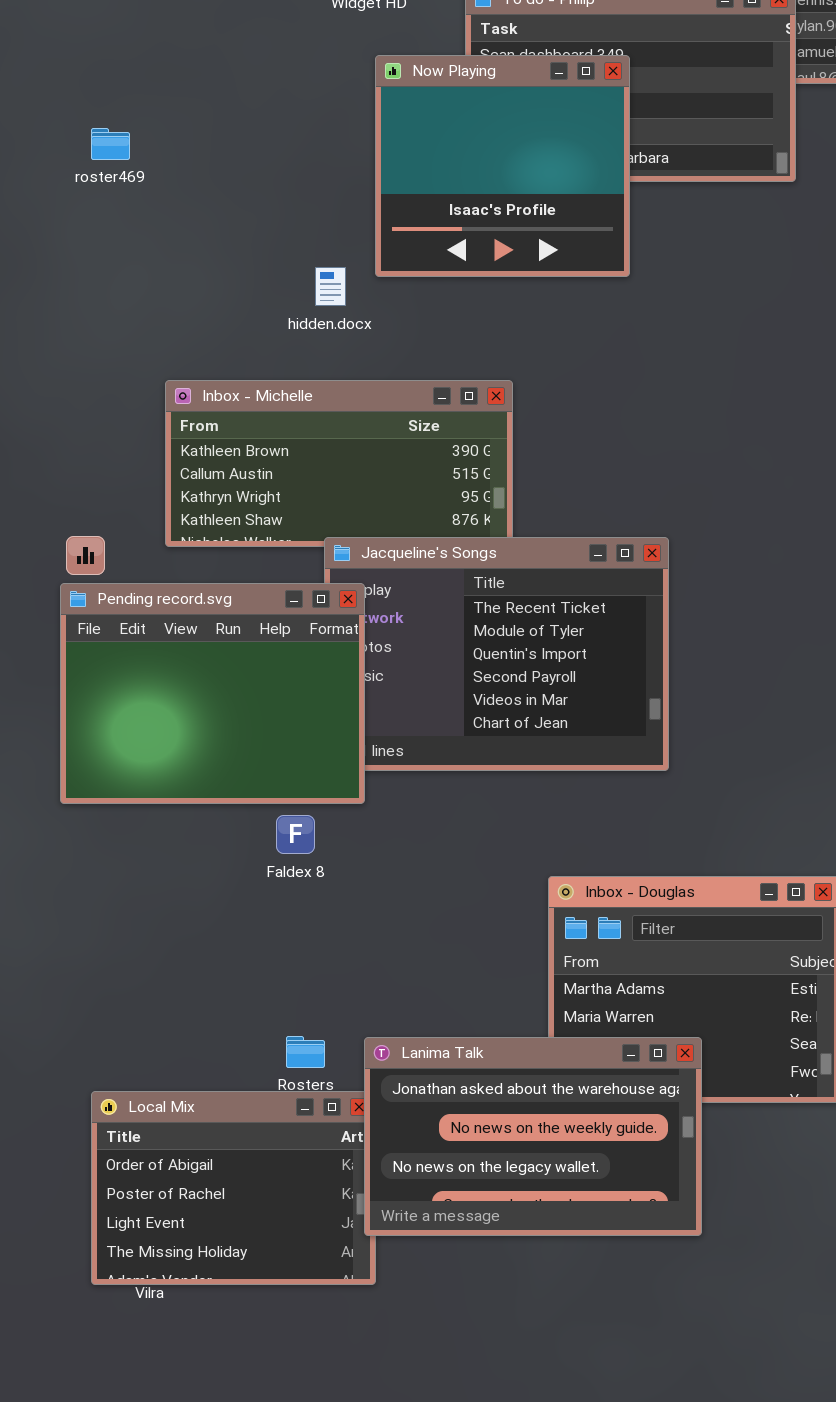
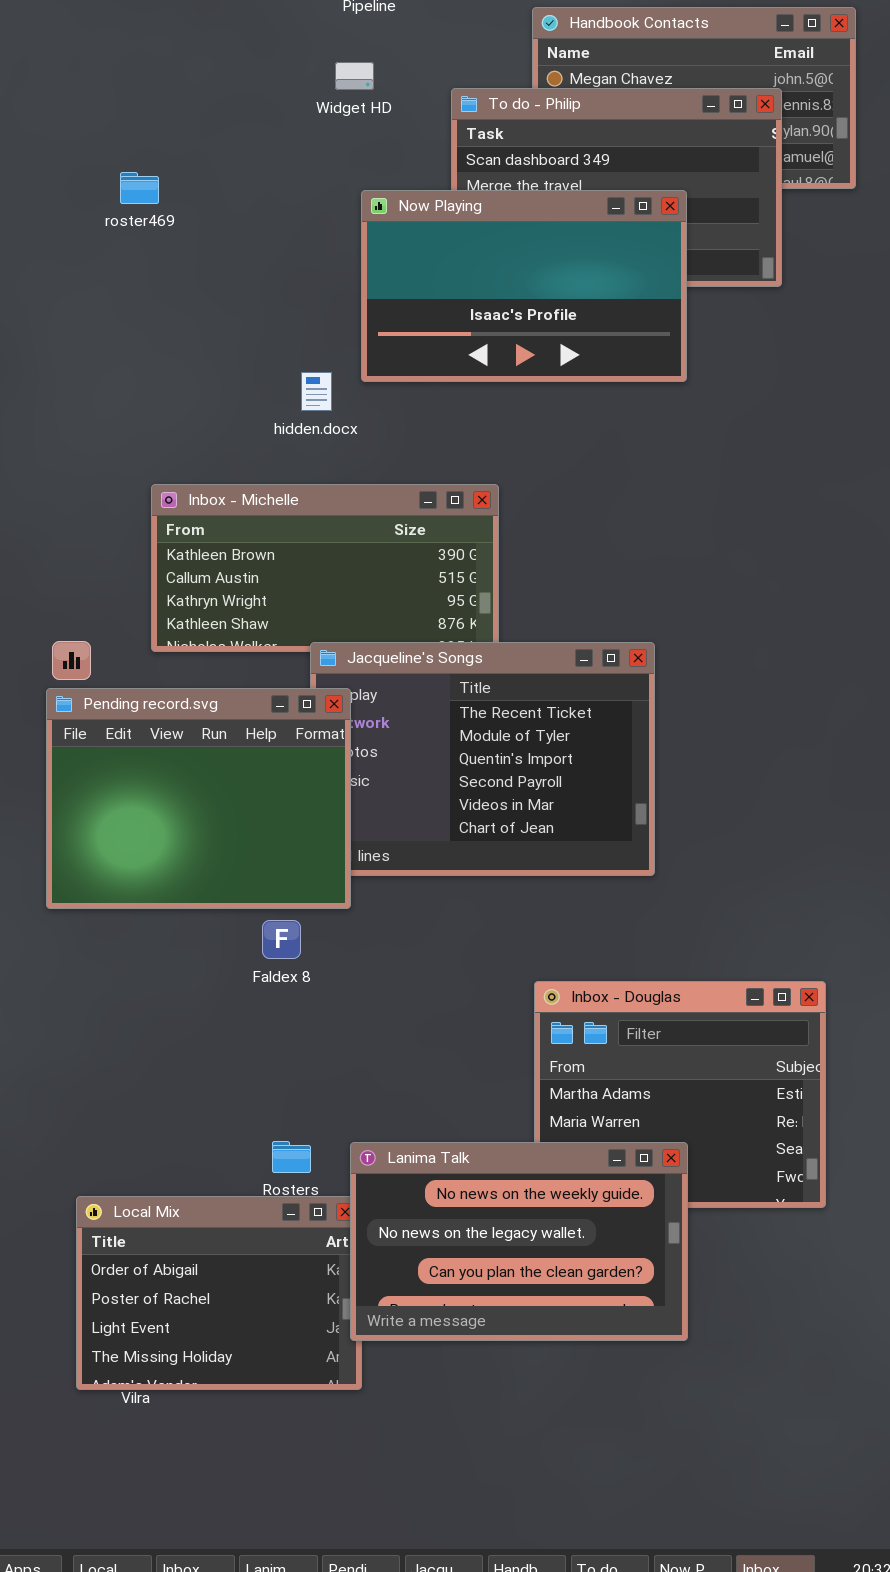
Now Playing: [375,55,630,277] -> [361,190,687,382], resized
roster469: [91,128,130,160] -> [120,172,159,204], moved
Lanima Talk: [364,1037,702,1236] -> [350,1142,688,1341], scrolled down 1 row

